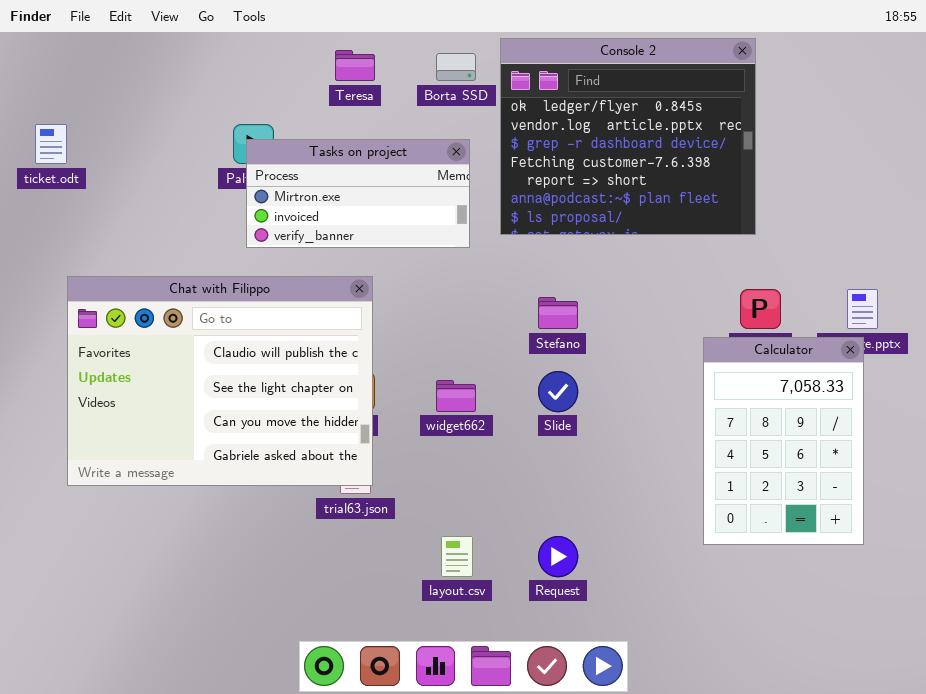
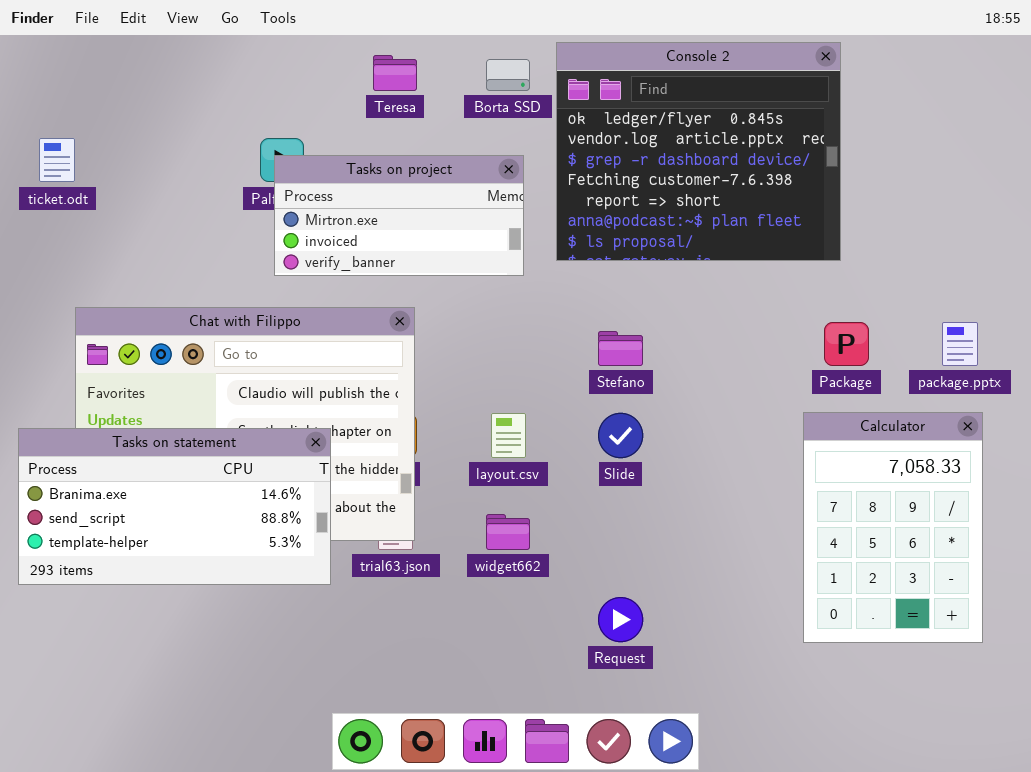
Calculator: [703,337,864,545] -> [803,412,983,643], moved
widget662: [436,380,476,412] -> [486,514,530,550], moved
Tasks on statement: none -> [18,428,331,585], opened
layout.csv: [441,536,473,577] -> [491,413,526,458], moved

